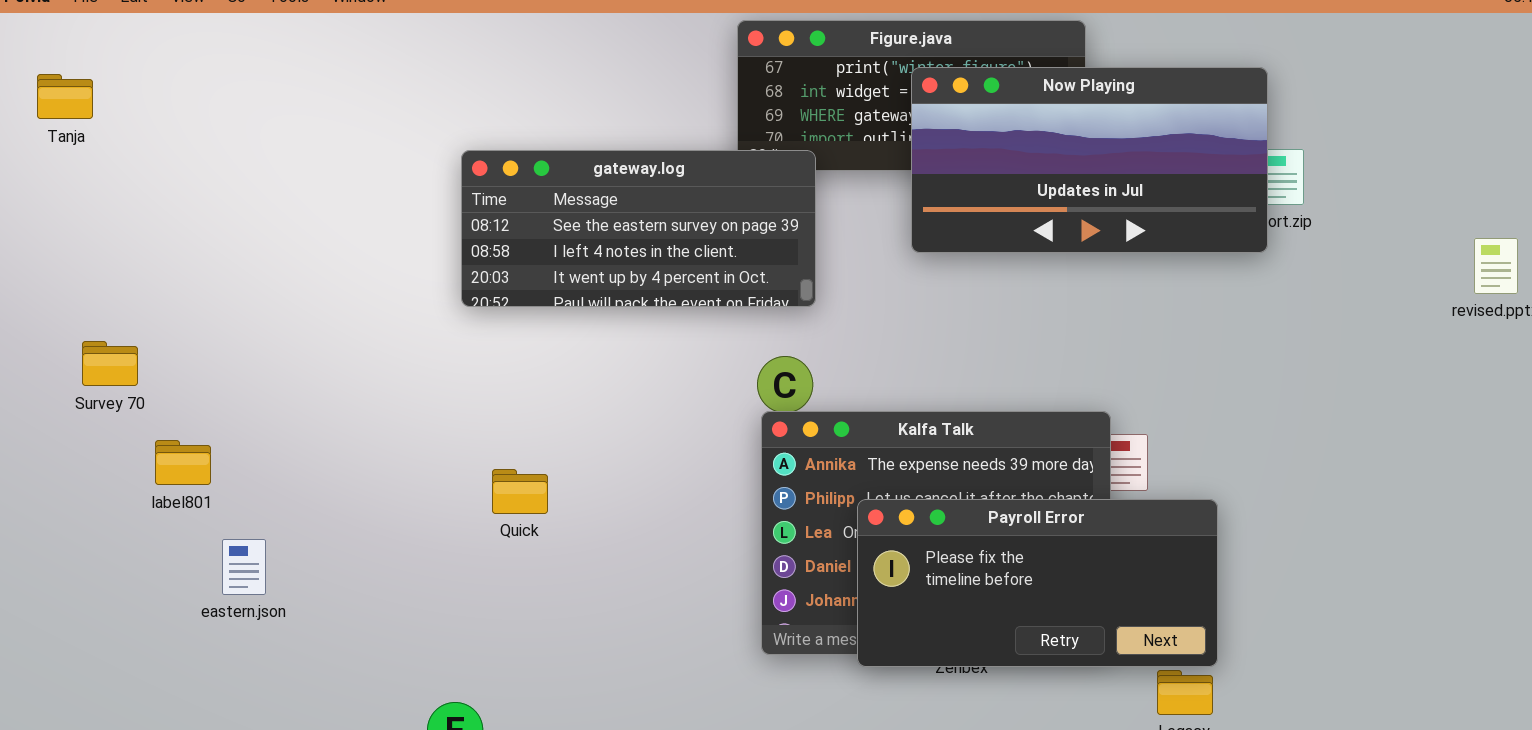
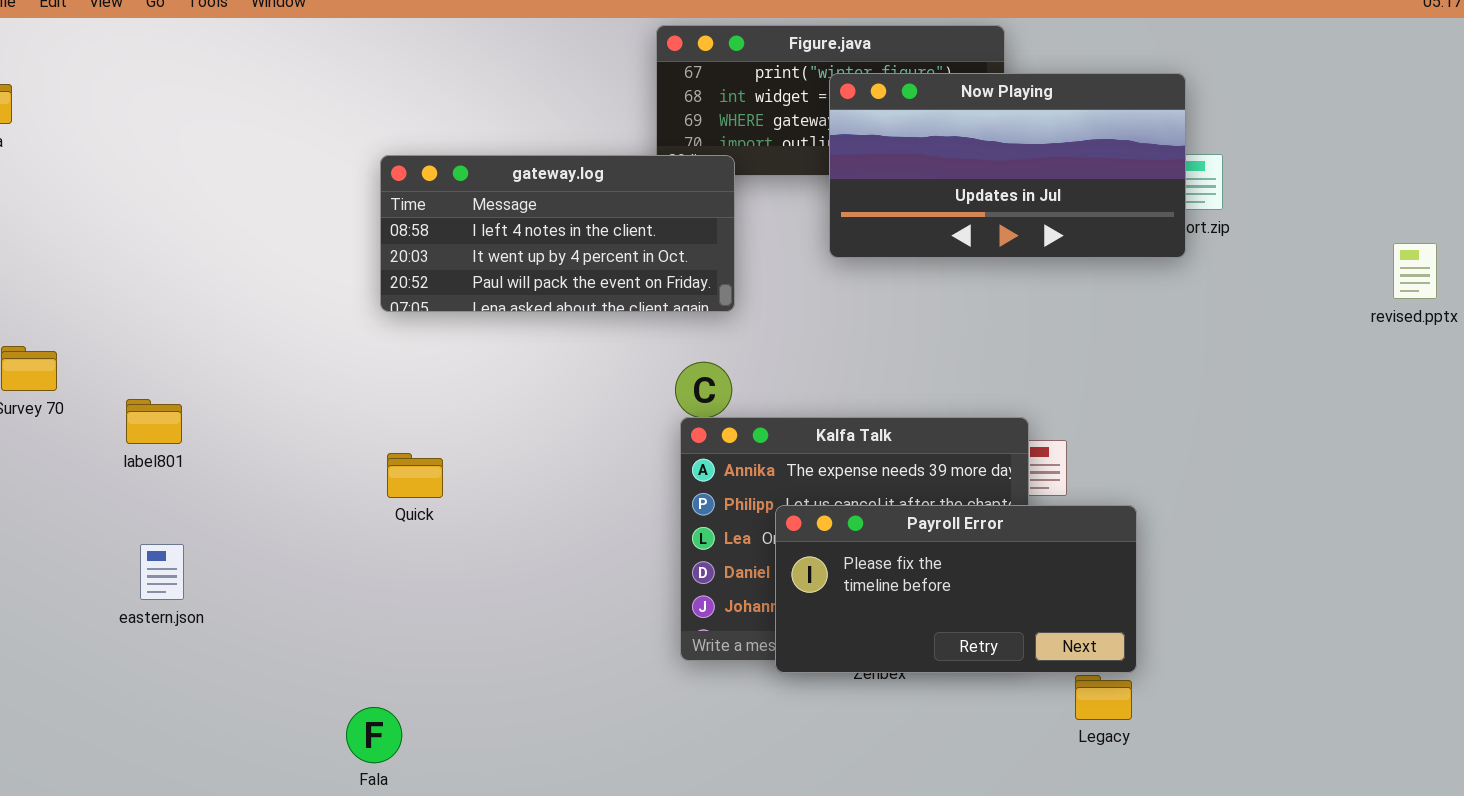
gateway.log: [461,150,816,307] -> [380,155,735,312], scrolled down 1 row
label801: [155,440,211,485] -> [126,399,182,444], moved
Quick: [492,469,548,514] -> [387,453,443,498], moved

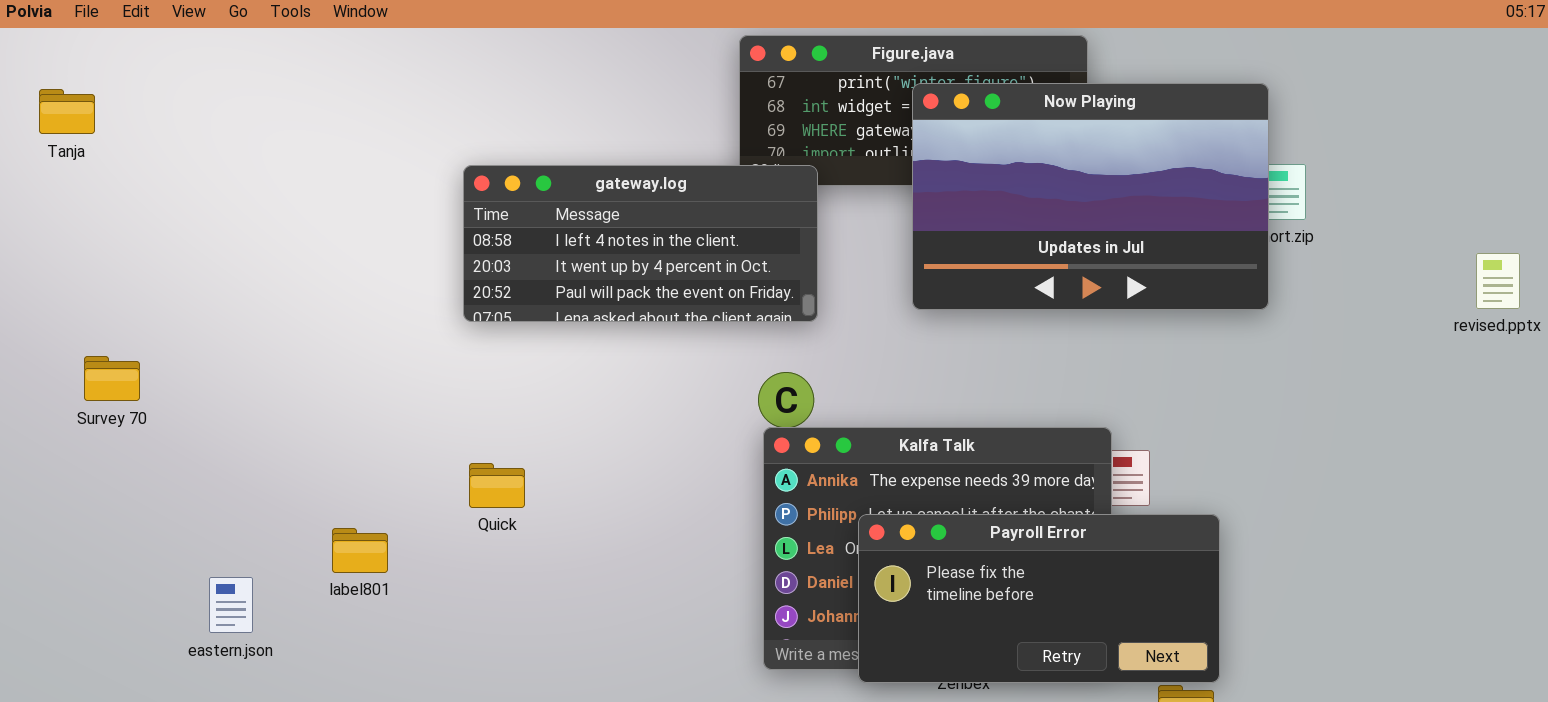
Now Playing: [829,73,1186,258] -> [912,83,1269,310], resized
label801: [126,399,182,444] -> [332,528,388,573], moved
eastern.json: [140,544,184,600] -> [209,577,253,633], moved

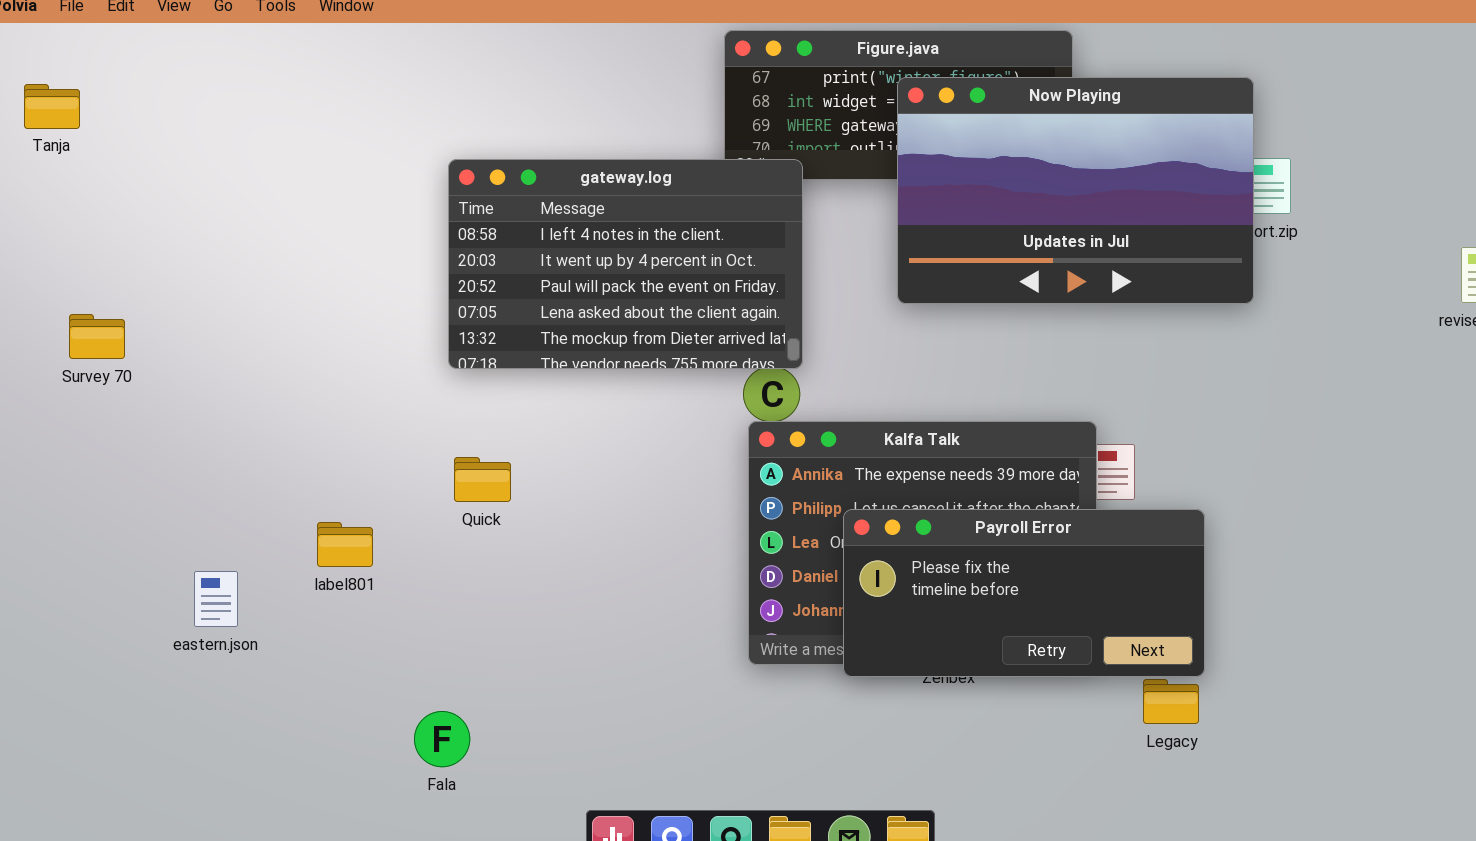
gateway.log: [463,165,818,322] -> [448,159,803,369], resized
Survey 70: [84,356,140,401] -> [69,314,125,359], moved

